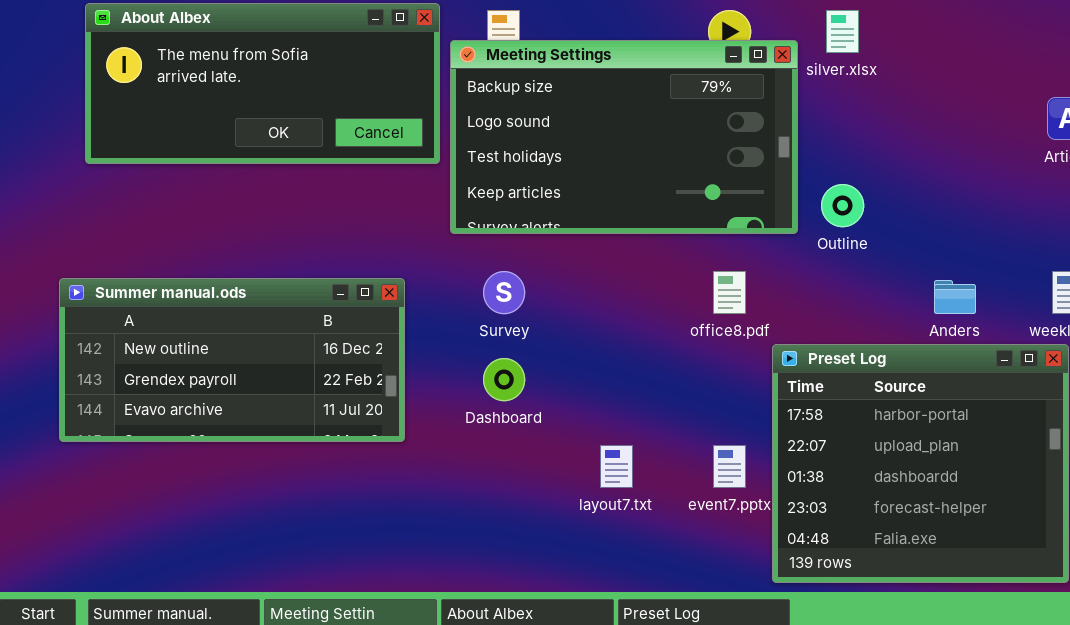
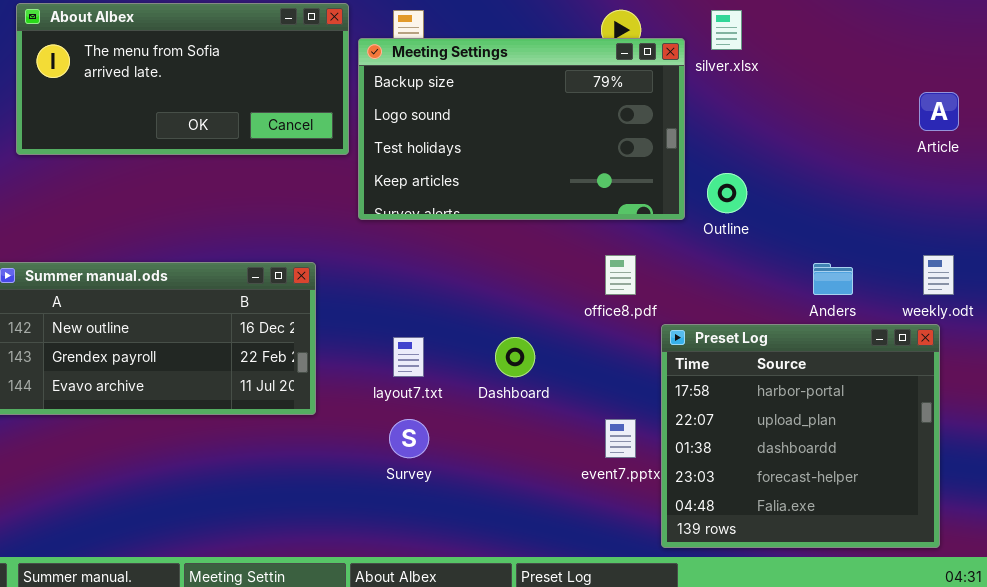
Survey: [483,271,525,314] -> [389,419,429,458], moved
Dashboard: [483,358,525,401] -> [495,337,535,377], moved
layout7.txt: [600,445,633,488] -> [393,337,424,377], moved

